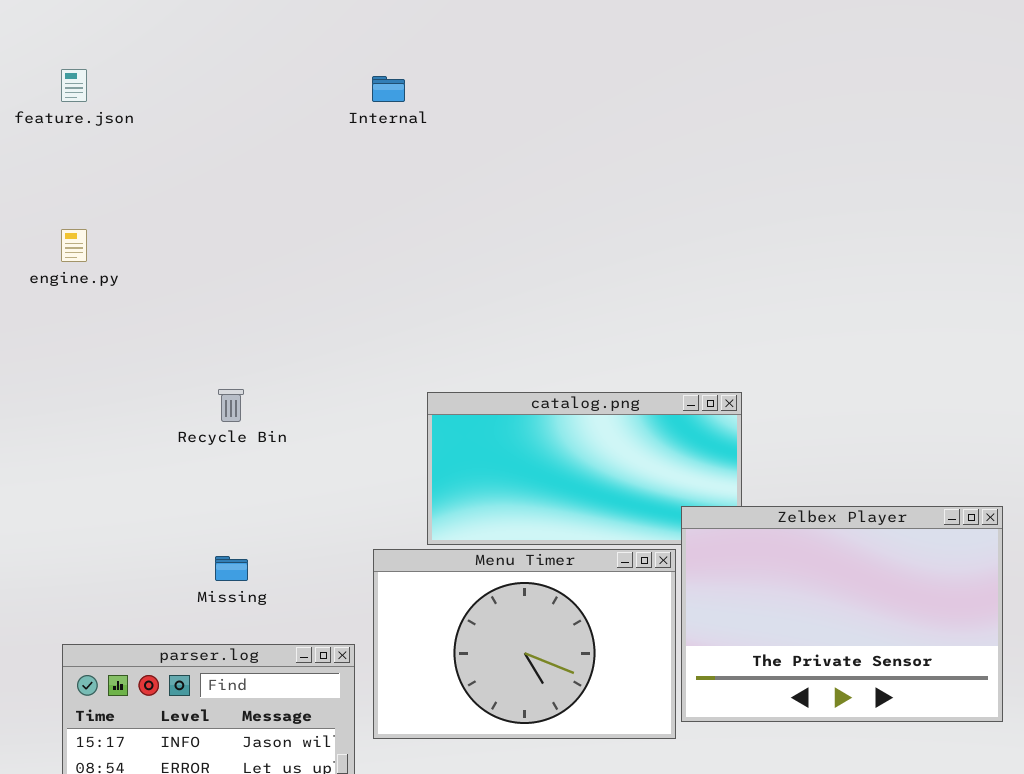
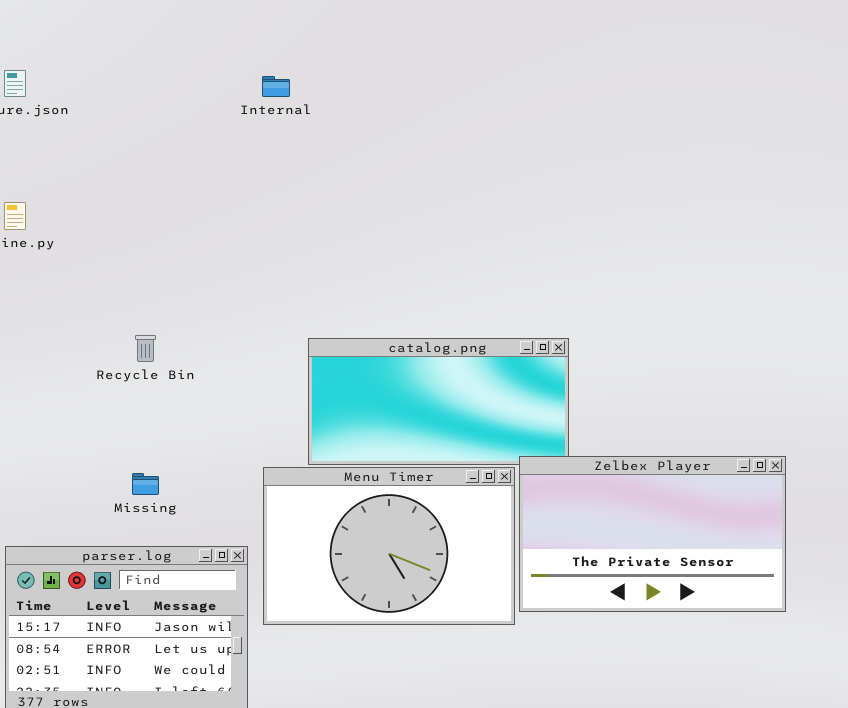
Zelbex Player: [681,506,1003,722] -> [519,456,786,612], resized

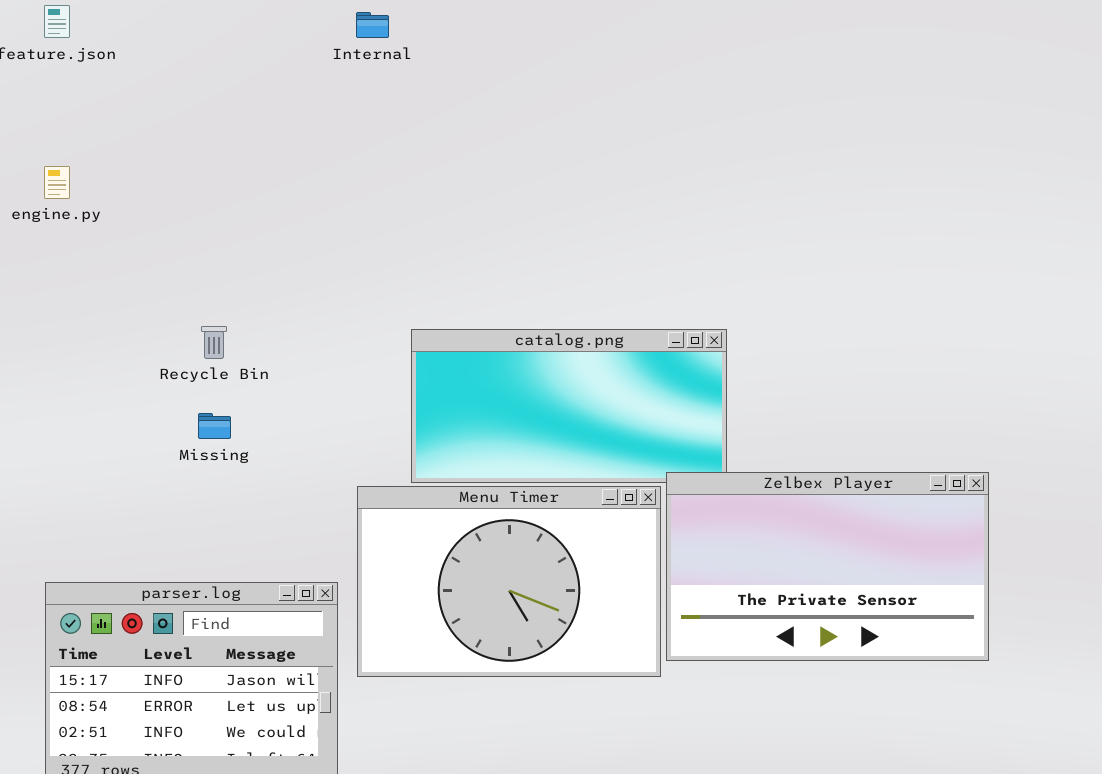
Missing: [132,473,159,495] -> [198,413,231,439], moved

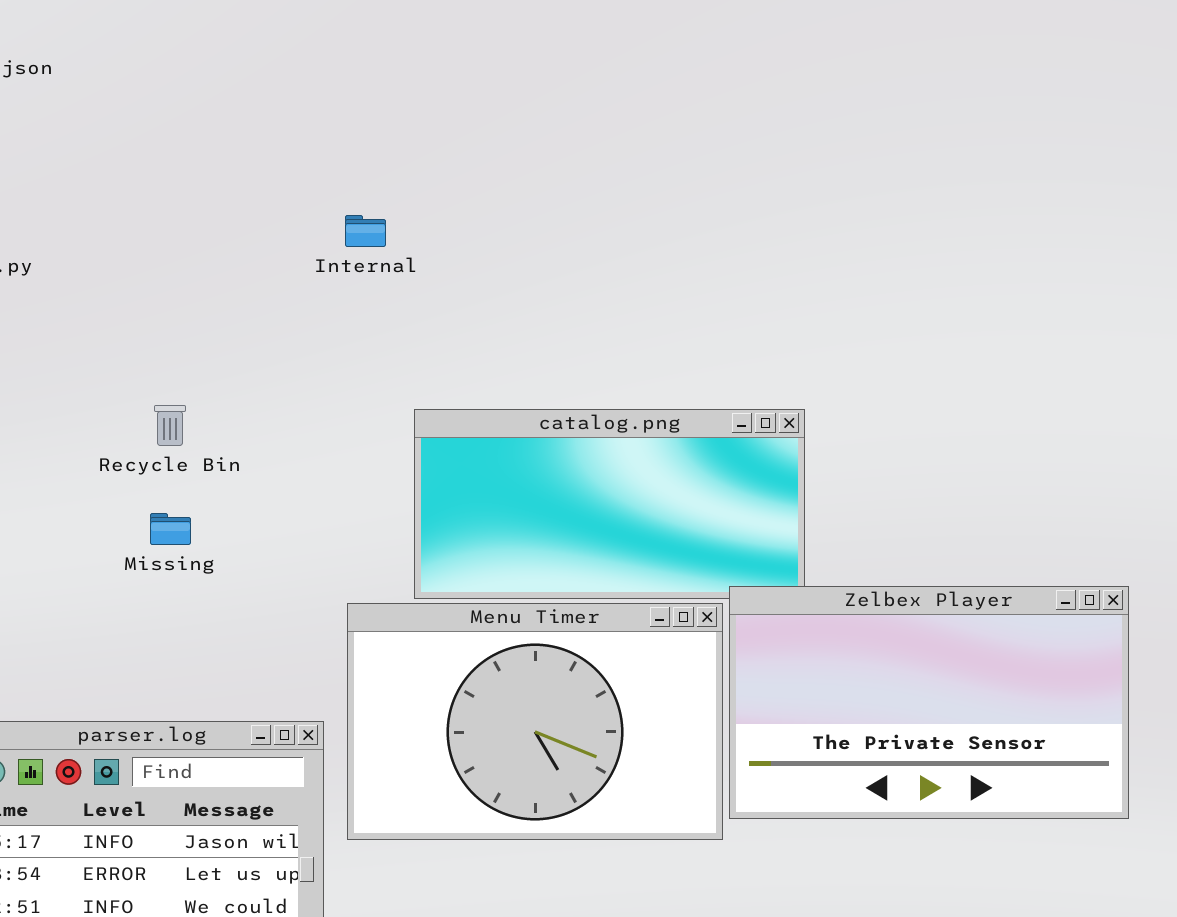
Internal: [356,12,389,38] -> [345,215,386,247], moved

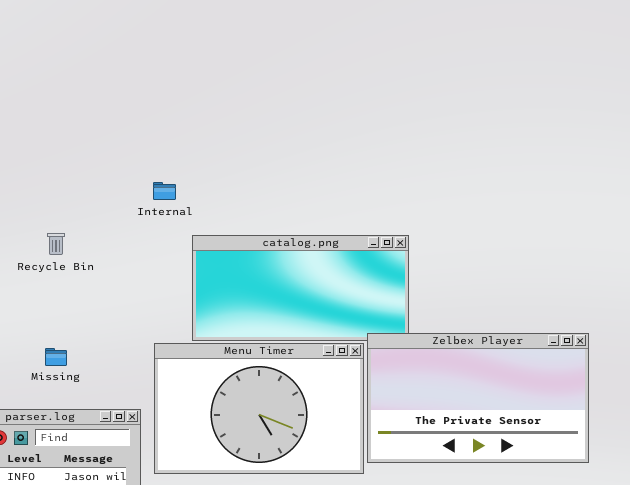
Internal: [345,215,386,247] -> [153,182,176,200], moved
Missing: [150,513,191,545] -> [45,348,67,366], moved

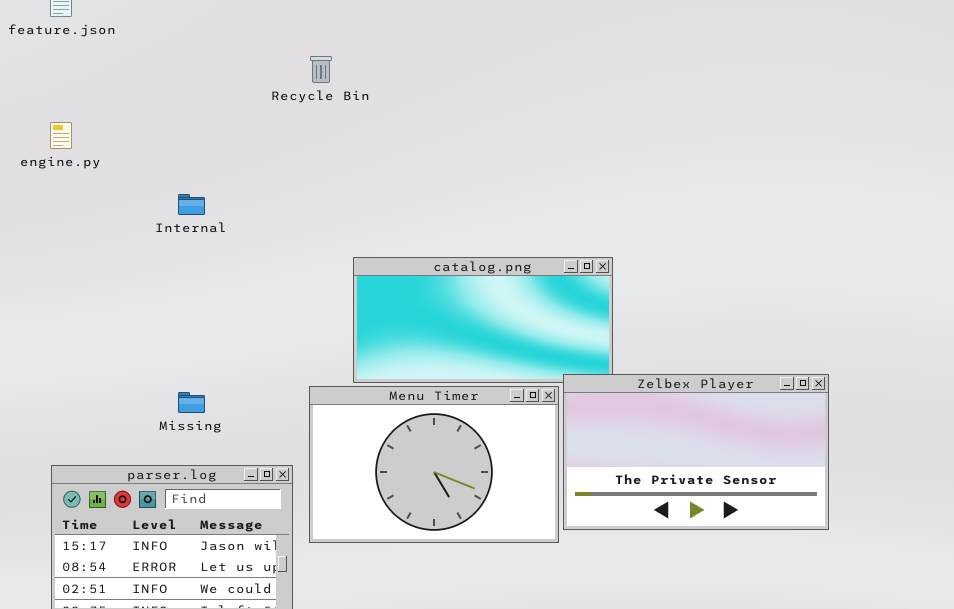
Internal: [153,182,176,200] -> [178,194,205,215], moved
Recycle Bin: [47,233,65,255] -> [310,56,332,83], moved

